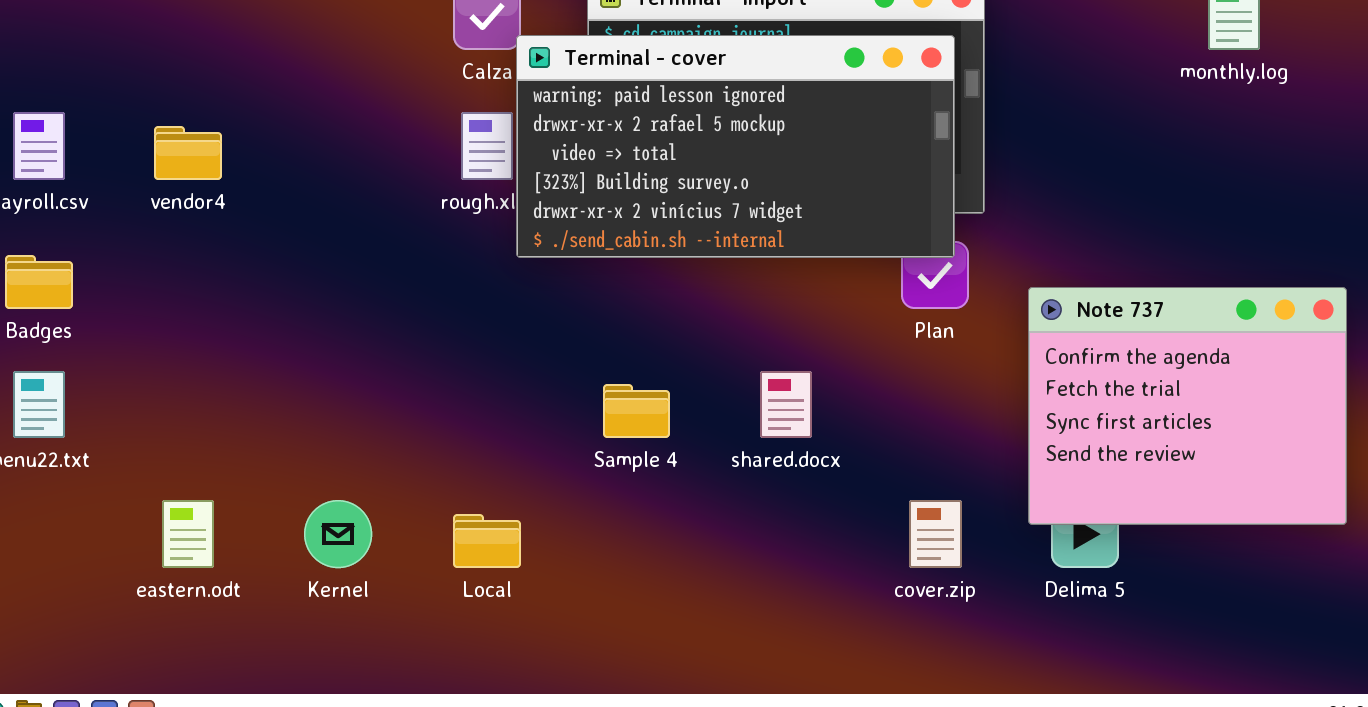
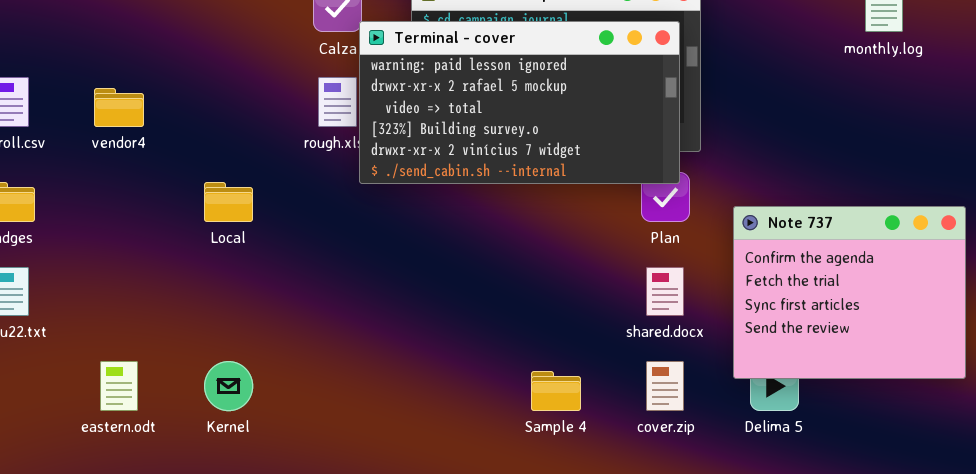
shared.docx: [760,371,812,438] -> [646,267,684,316], moved
Sample 4: [603,384,670,438] -> [531,371,581,411], moved
Local: [453,514,521,568] -> [204,182,253,222], moved

